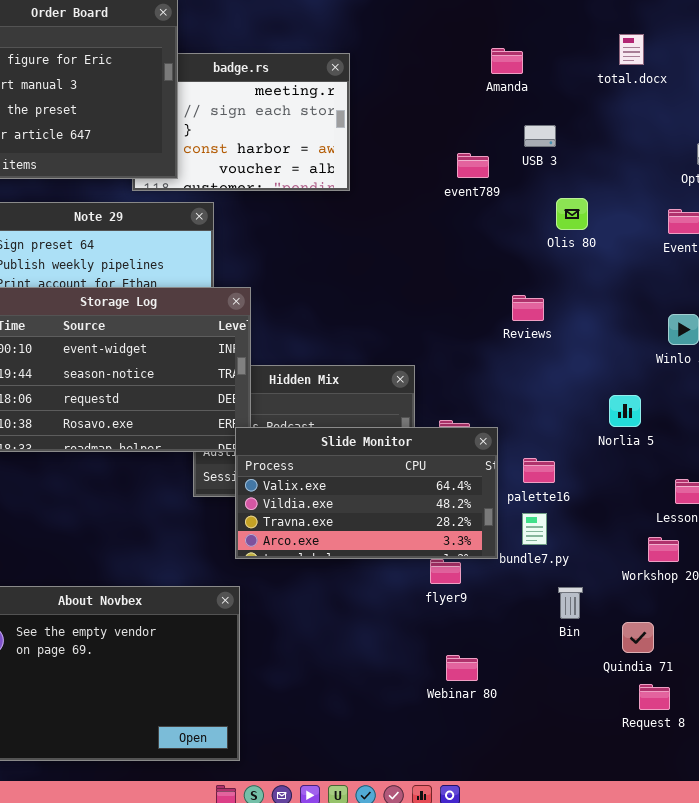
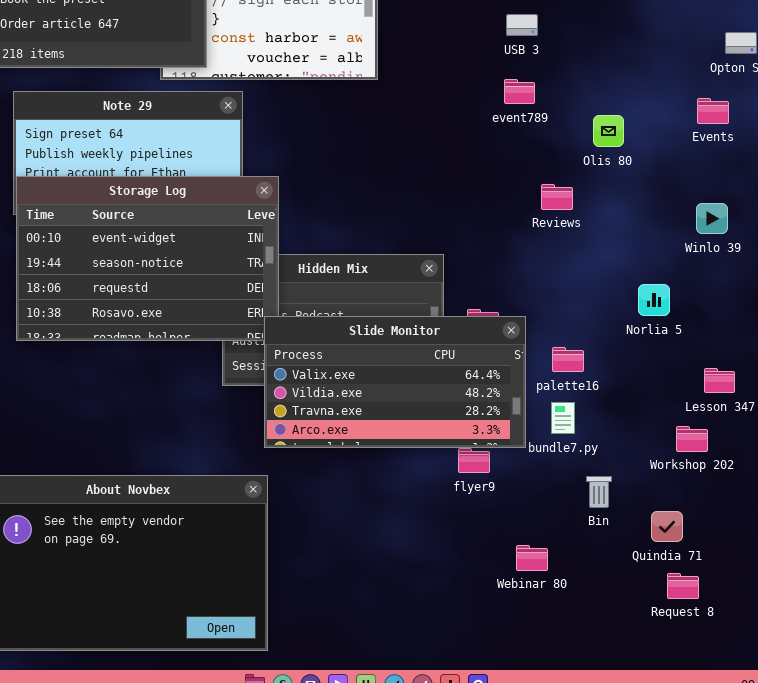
USB 3: [524,125,556,147] -> [506,14,538,36], moved
event789: [457,153,489,178] -> [504,79,535,104], moved
Olis 80: [556,198,588,230] -> [593,115,624,147], moved
Webinar 80: [446,655,478,681] -> [516,545,548,571], moved

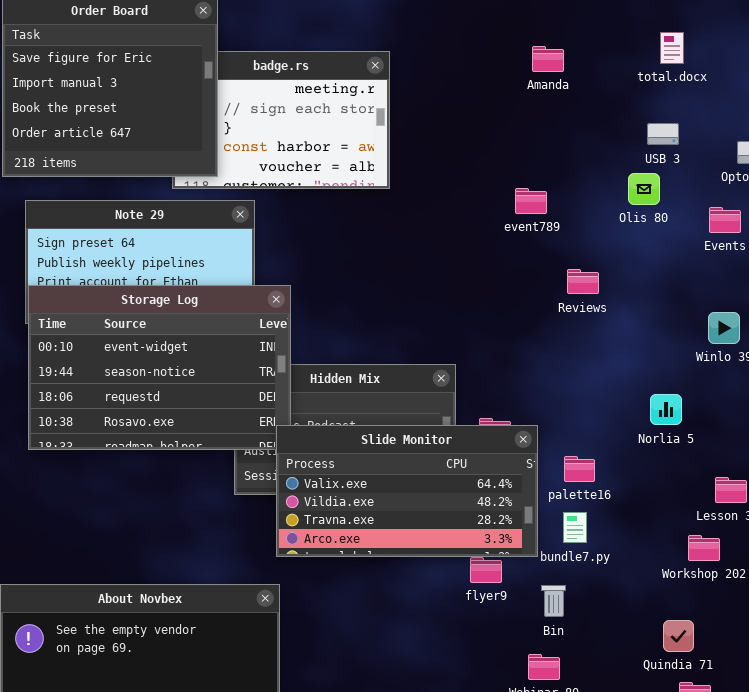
USB 3: [506,14,538,36] -> [647,123,679,145], moved
Olis 80: [593,115,624,147] -> [628,173,660,205], moved
Reviews: [541,184,573,210] -> [567,269,599,294], moved
Bin: [586,476,612,508] -> [541,585,566,617], moved

